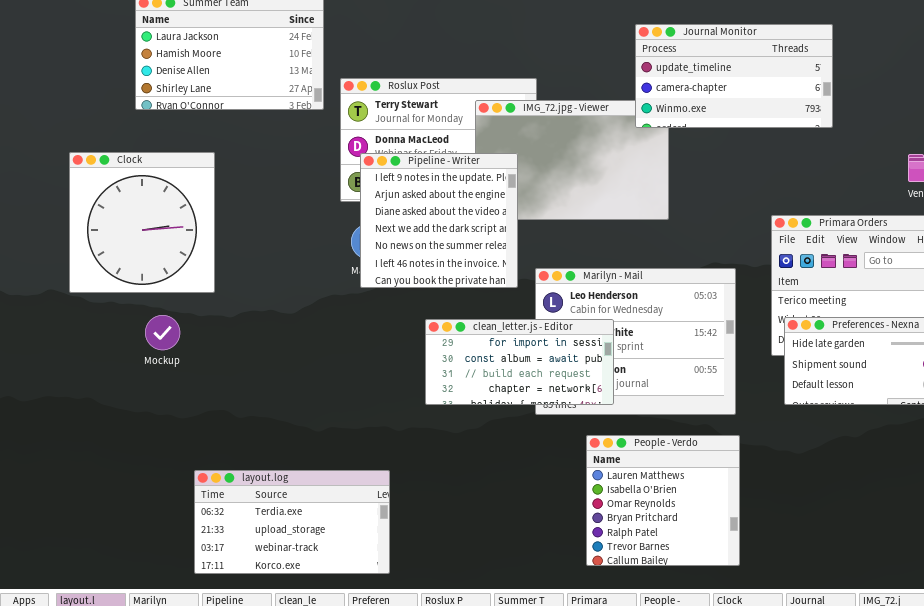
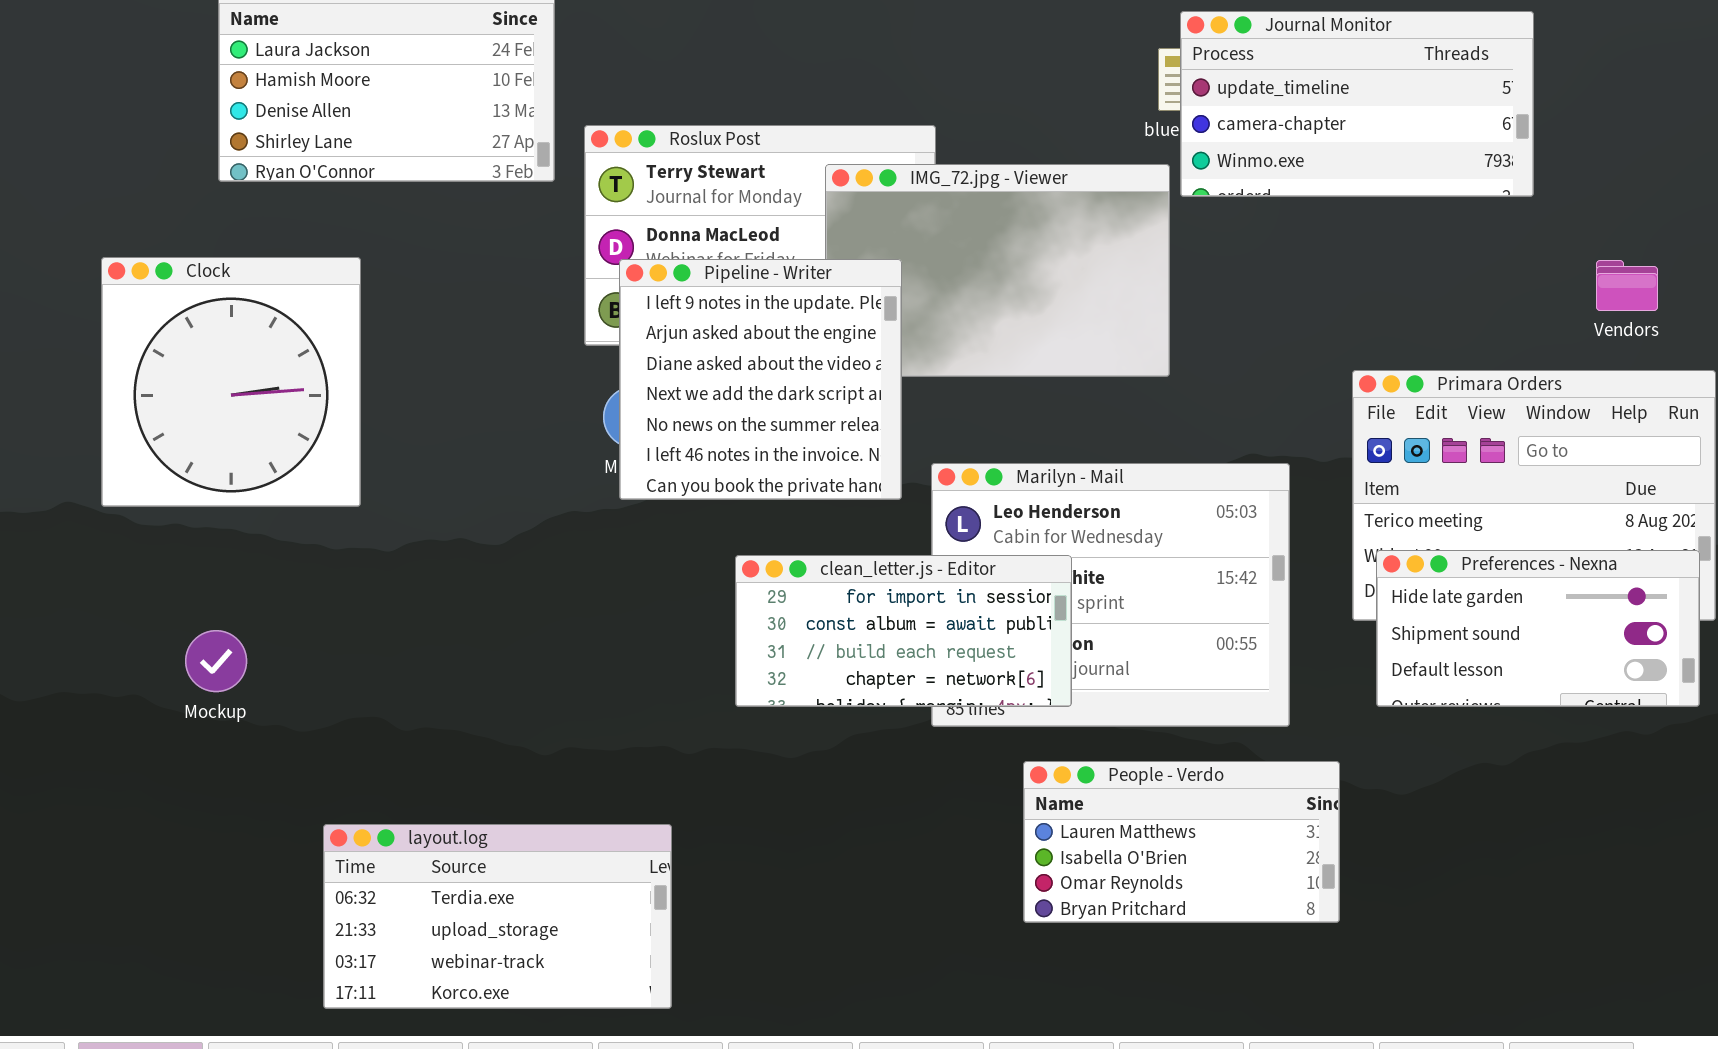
Journal Monitor: [635,24,833,128] -> [1180,11,1534,197], moved
Mockup: [145,315,180,350] -> [185,630,247,692], moved
People - Verdo: [586,435,740,566] -> [1023,761,1340,923], resized

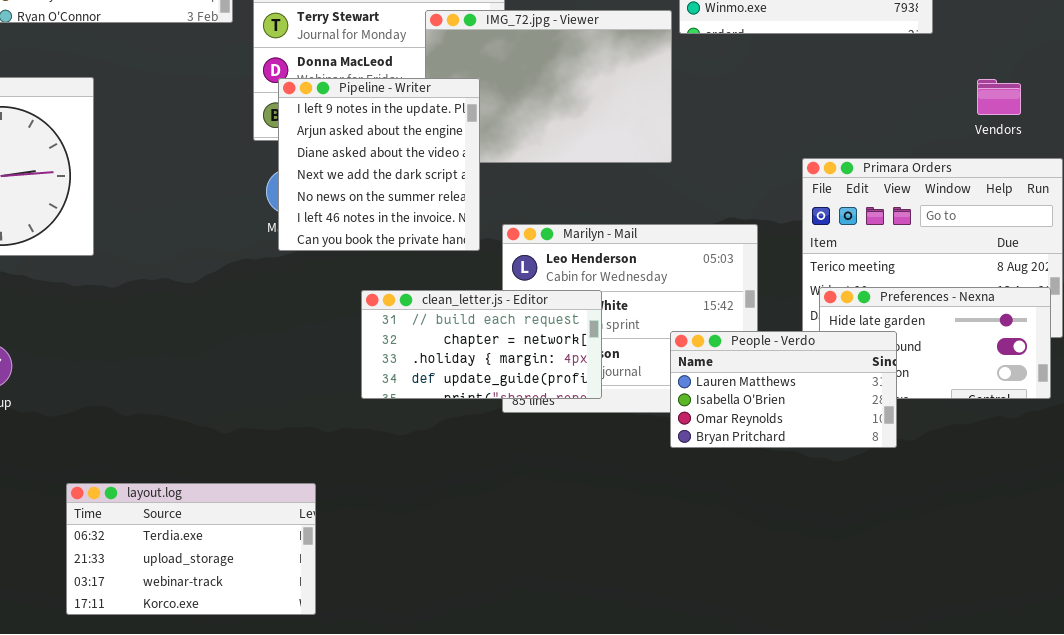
clean_letter.js - Editor: [735,555,1072,707] -> [361,290,602,399], scrolled down 2 rows
People - Verdo: [1023,761,1340,923] -> [670,331,897,448], moved

